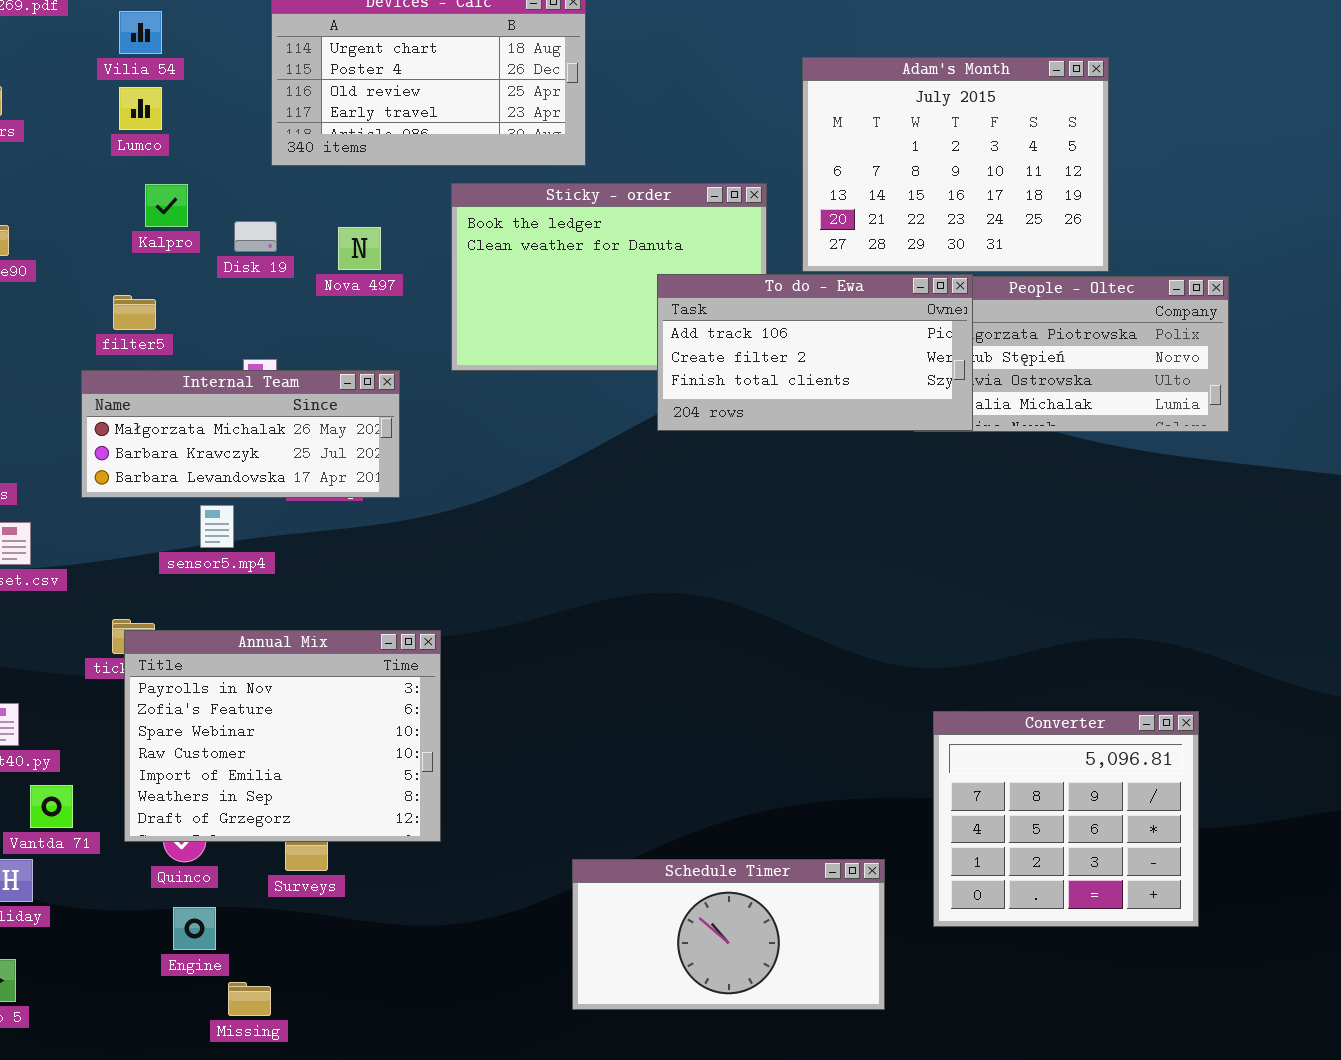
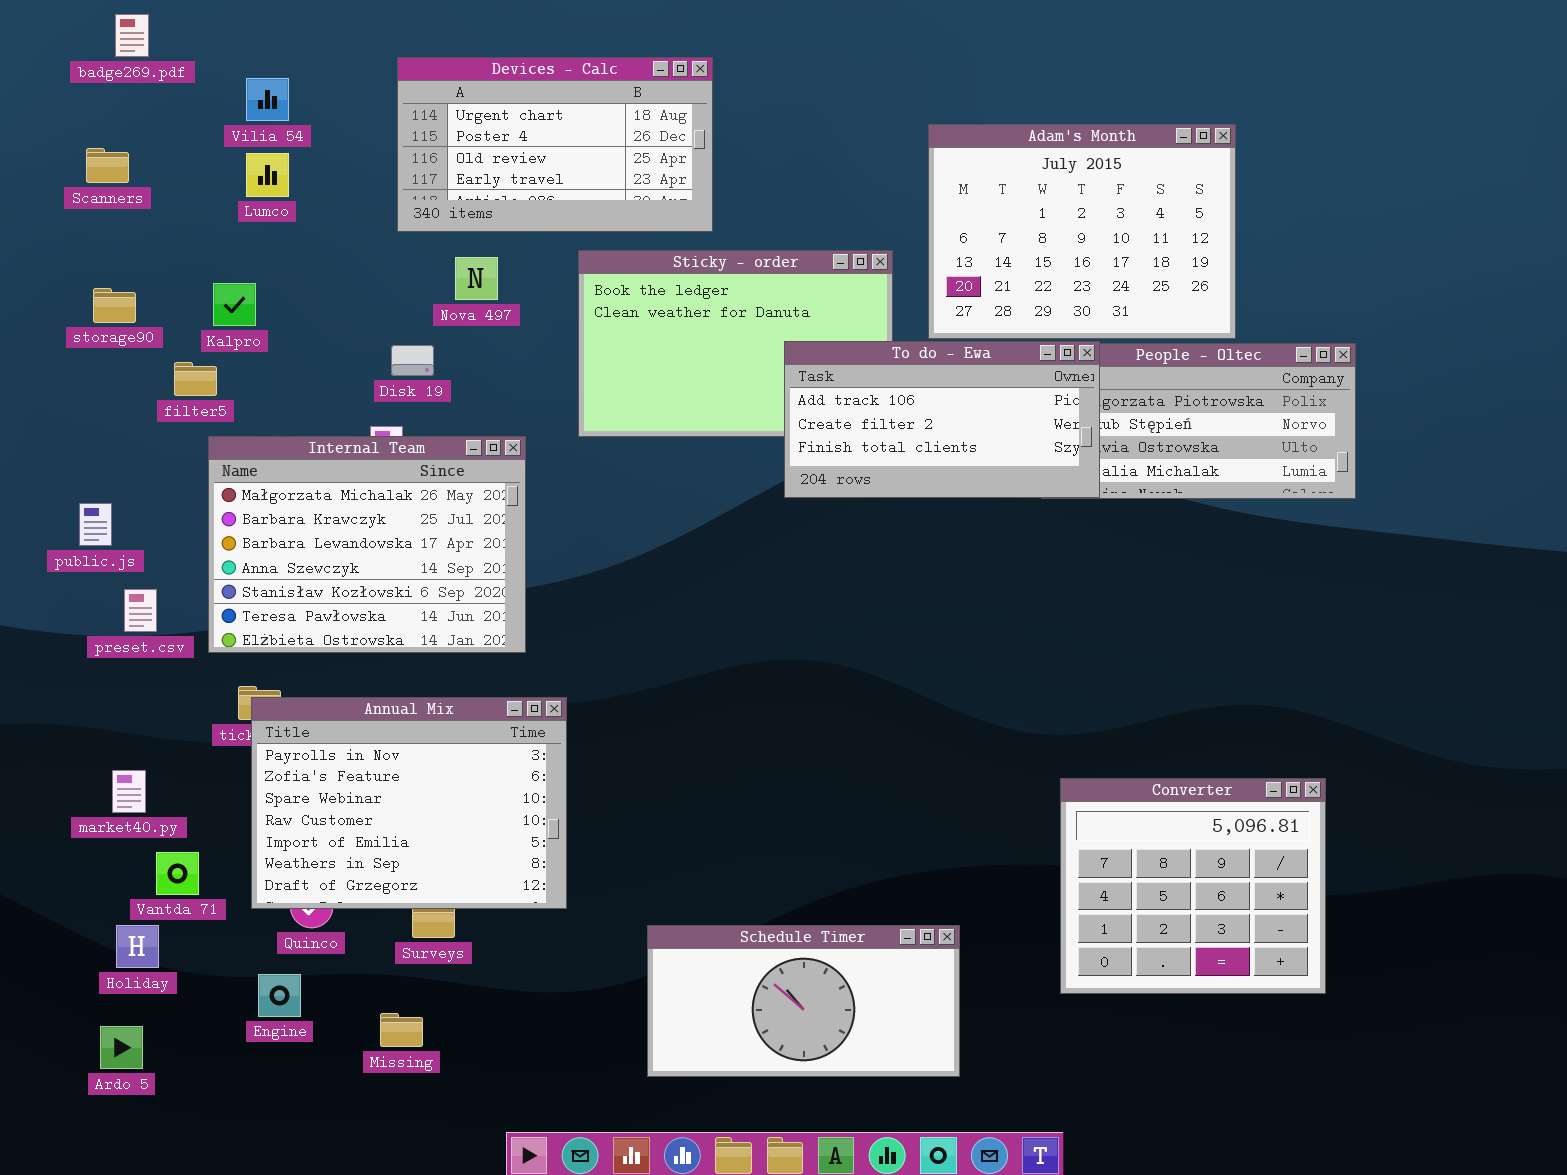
Kalpro: [145,184,188,227] -> [213,283,256,326], moved
Disk 19: [234,221,277,252] -> [391,345,434,376], moved
Nova 497: [338,227,381,270] -> [455,257,498,300], moved
filter5: [113,295,156,330] -> [174,362,217,396], moved
Internal Team: [81,370,400,498] -> [208,436,526,653], resized
Schedule Timer: [572,859,885,1010] -> [647,925,960,1077], moved
Engine: [173,907,216,950] -> [258,974,301,1017], moved
Missing: [228,982,271,1016] -> [380,1013,423,1047], moved

